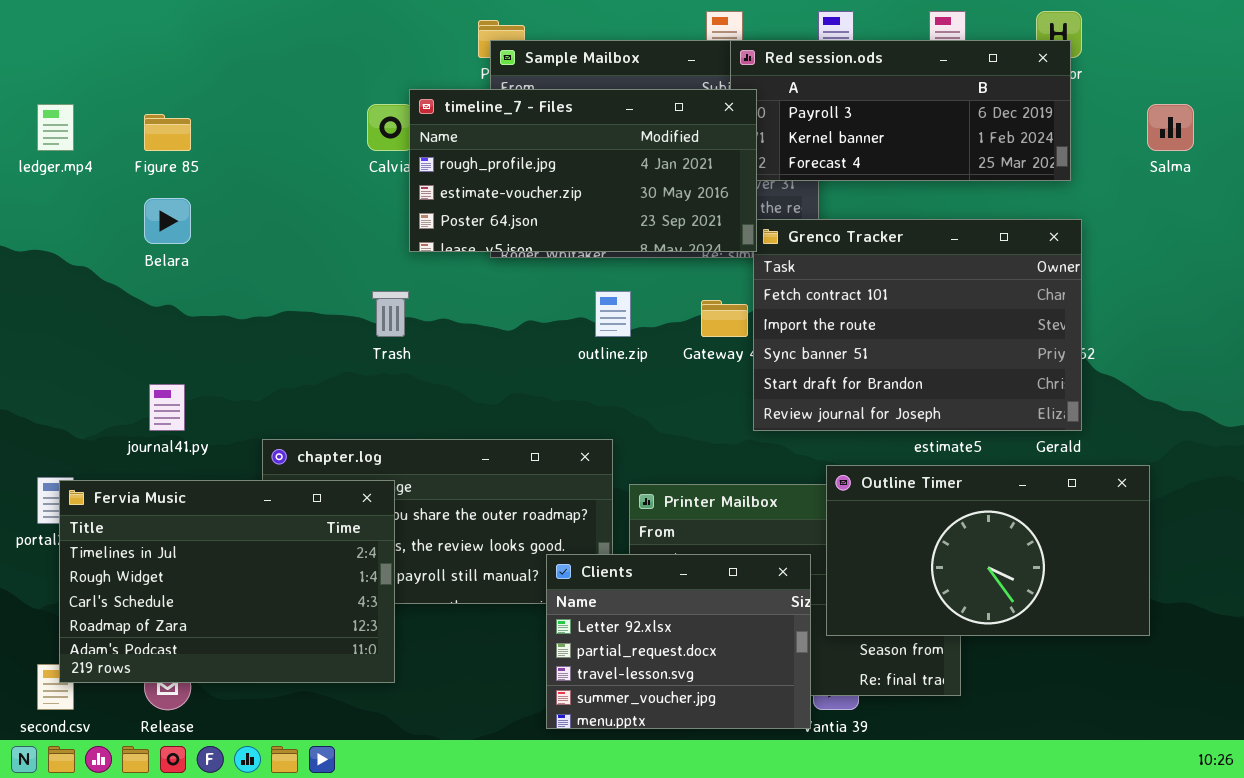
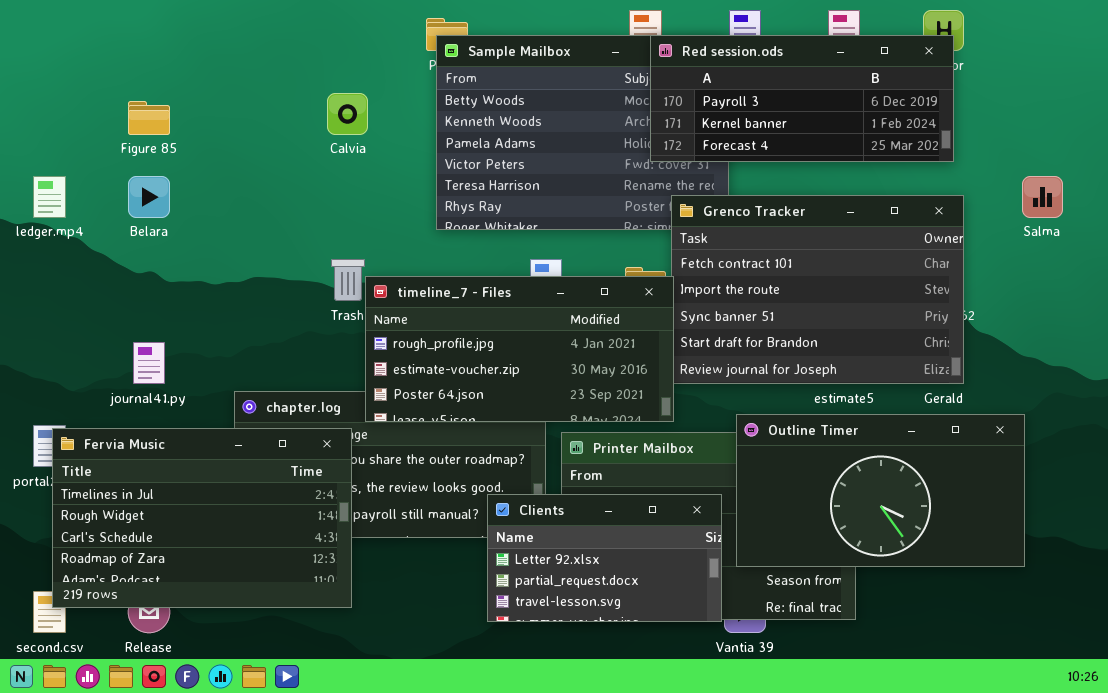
timeline_7 - Files: [409,89,757,252] -> [365,276,674,422], moved
ledger.mp4: [37,104,74,151] -> [33,176,66,218], moved
Salma: [1147,104,1194,151] -> [1022,176,1063,218], moved
Clients: [546,554,811,729] -> [487,494,722,622], resized

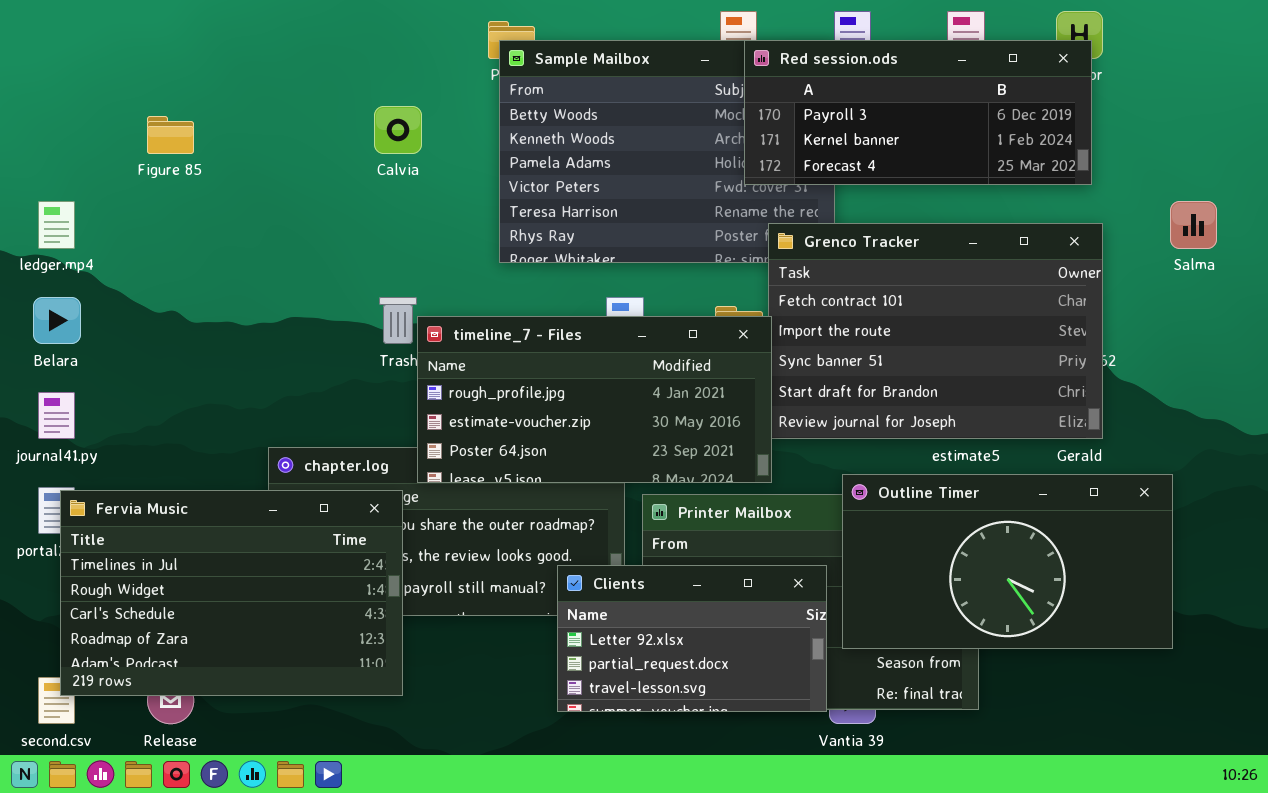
Belara: [128,176,170,218] -> [33,297,81,344], moved
journal41.py: [133,342,165,384] -> [38,392,75,439], moved

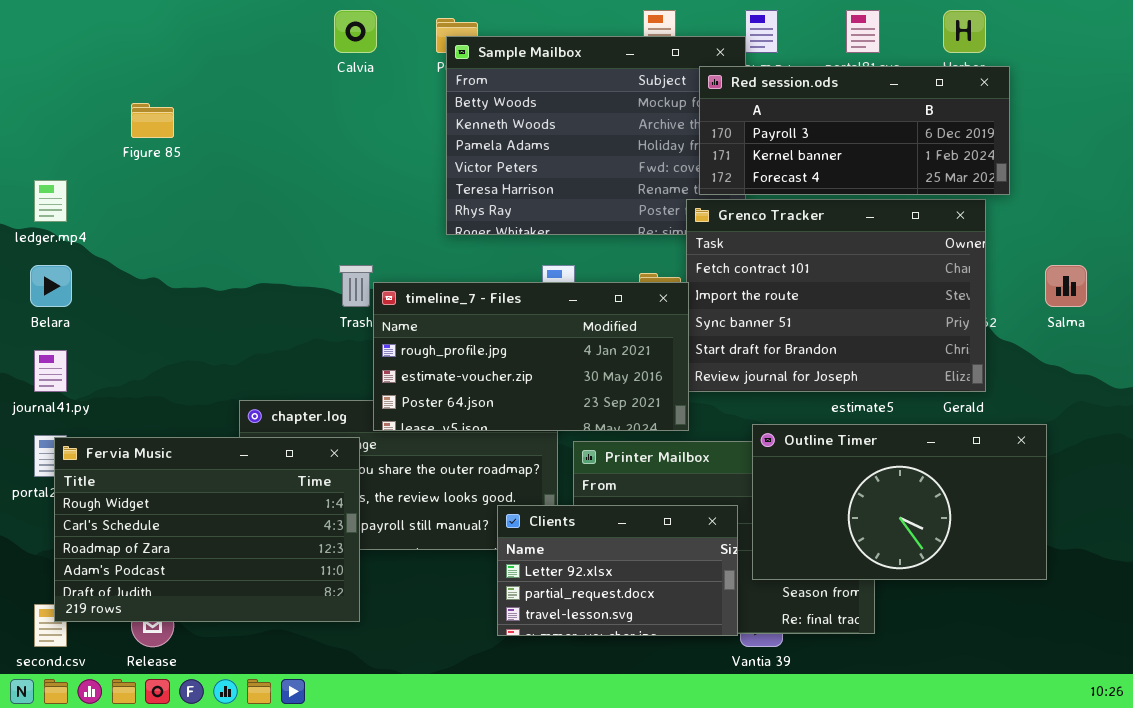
Red session.ods: [744,40,1092,185] -> [699,66,1010,195], moved
Calvia: [374,106,422,154] -> [334,10,377,53], moved
Salma: [1170,201,1217,249] -> [1045,265,1087,307], moved
Fervia Music: [60,490,403,696] -> [54,437,360,622], scrolled down 1 row

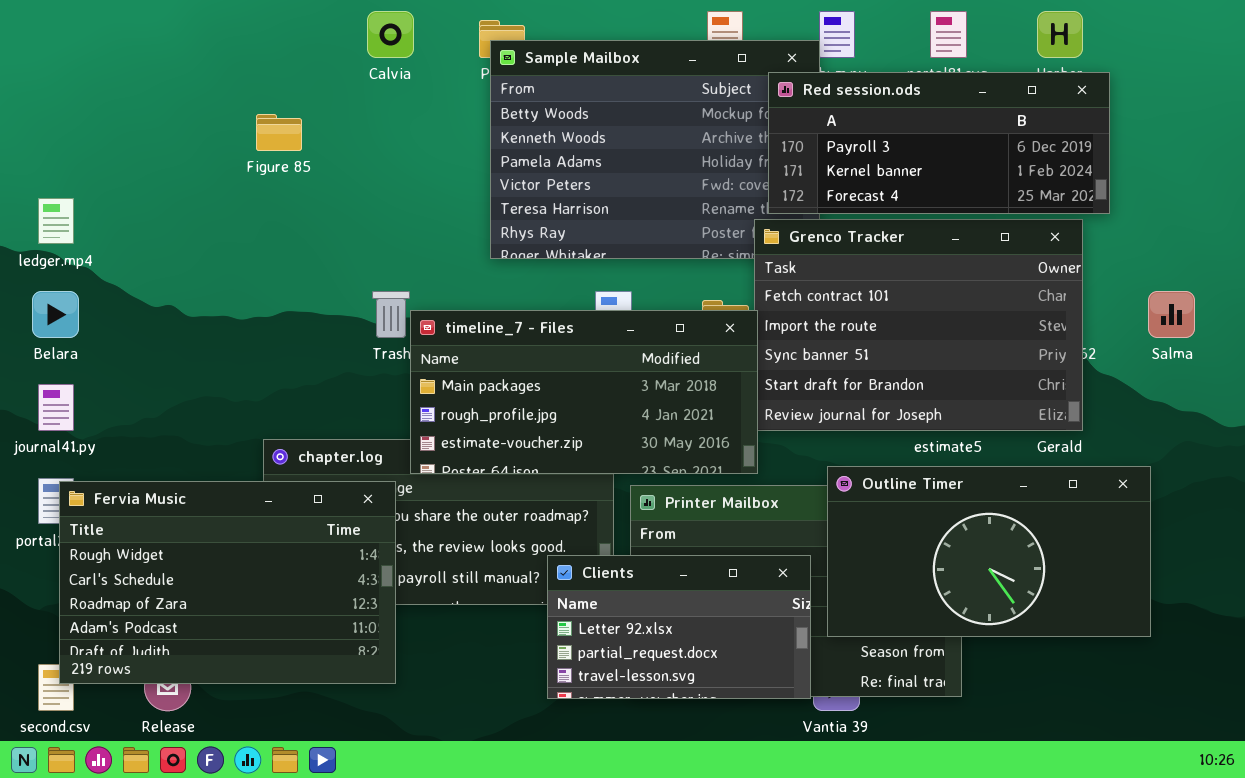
Figure 85: [131,103,174,138] -> [256,114,302,151], moved
timeline_7 - Files: [373,282,689,431] -> [410,310,758,474], scrolled up 1 row

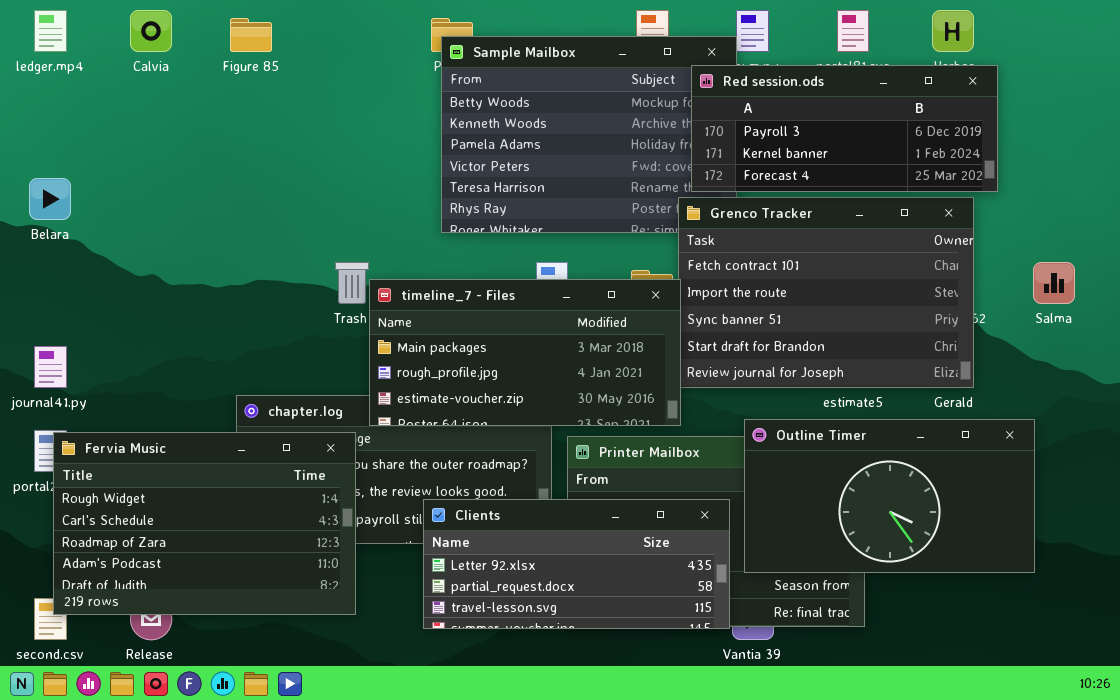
Calvia: [367,11,414,58] -> [130,10,172,52], moved
Figure 85: [256,114,302,151] -> [230,18,272,52], moved
ledger.mp4: [38,198,74,244] -> [34,10,67,52], moved
Belara: [32,291,79,338] -> [29,178,71,220], moved
Clients: [547,555,811,699] -> [423,499,730,629], resized

